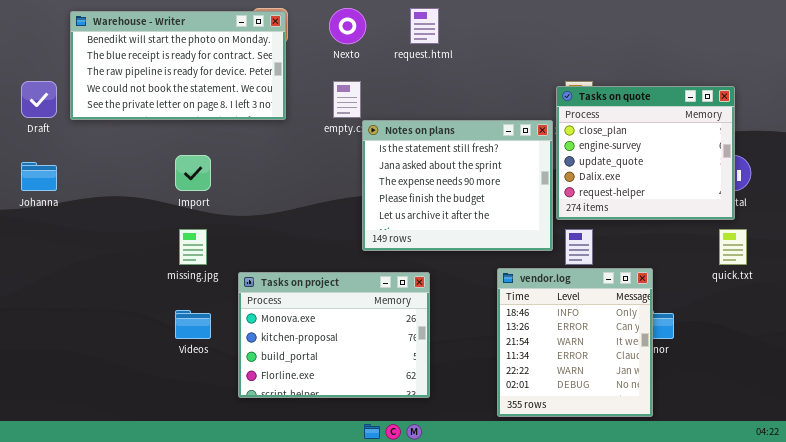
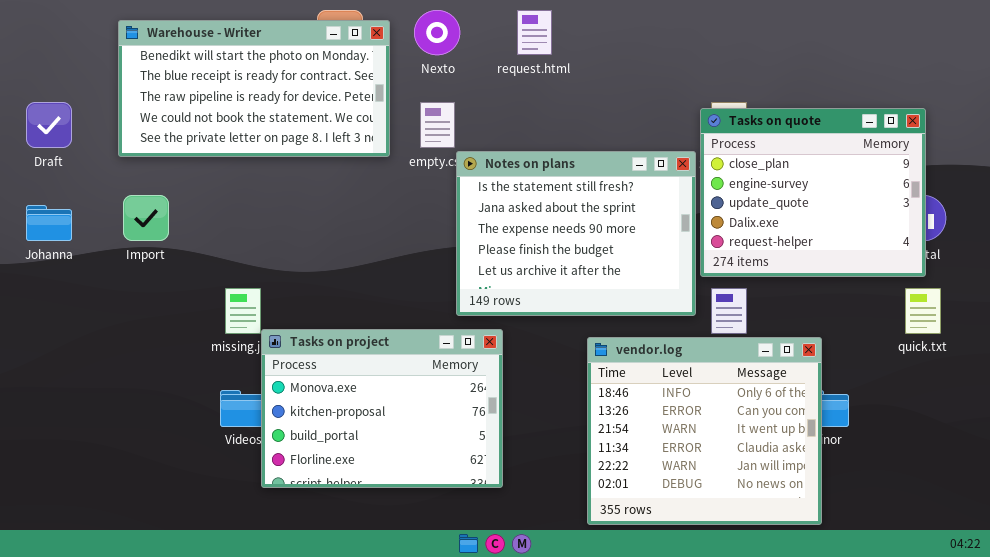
Warehouse - Writer: [70,11,286,120] -> [118,20,390,157], moved
Import: [175,155,211,191] -> [123,195,169,241], moved
vendor.log: [497,268,653,417] -> [587,337,822,525], resized
Tasks on project: [238,272,430,398] -> [261,329,503,488], moved

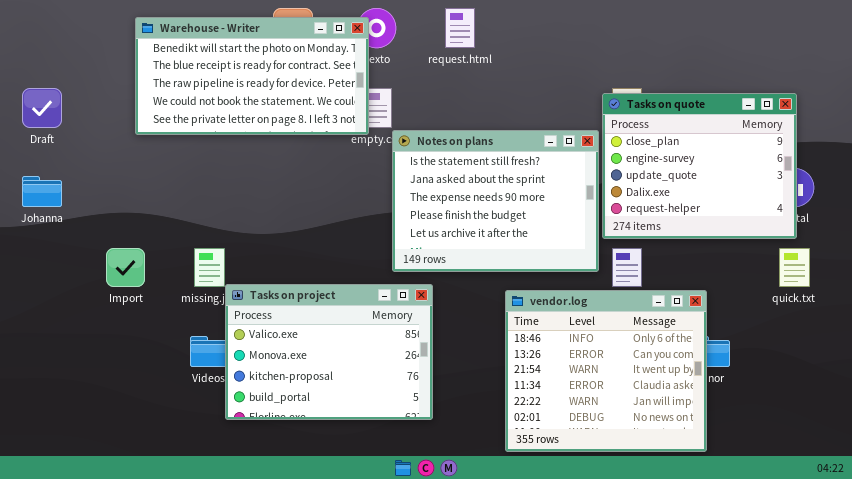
Warehouse - Writer: [118,20,390,157] -> [135,17,369,135], moved
Import: [123,195,169,241] -> [106,248,145,287], moved
Tasks on project: [261,329,503,488] -> [225,284,433,420], scrolled up 1 row

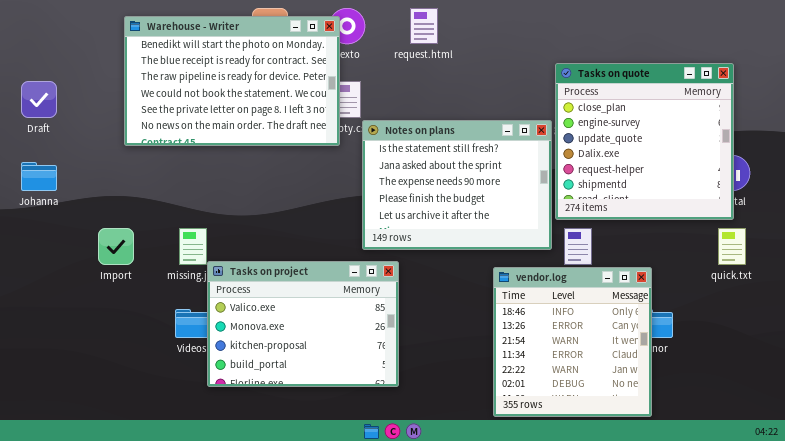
Warehouse - Writer: [135,17,369,135] -> [124,16,340,146], resized
Tasks on quote: [602,93,797,239] -> [555,63,734,220], resized
vendor.log: [505,290,707,452] -> [493,267,652,417], resized

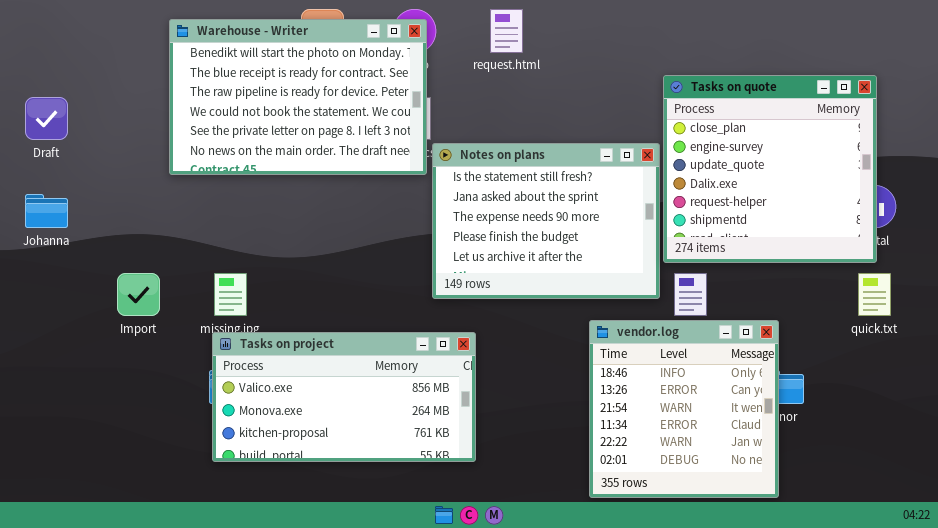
Warehouse - Writer: [124,16,340,146] -> [169,19,427,175], moved
Tasks on project: [207,261,399,387] -> [212,332,476,462], resized

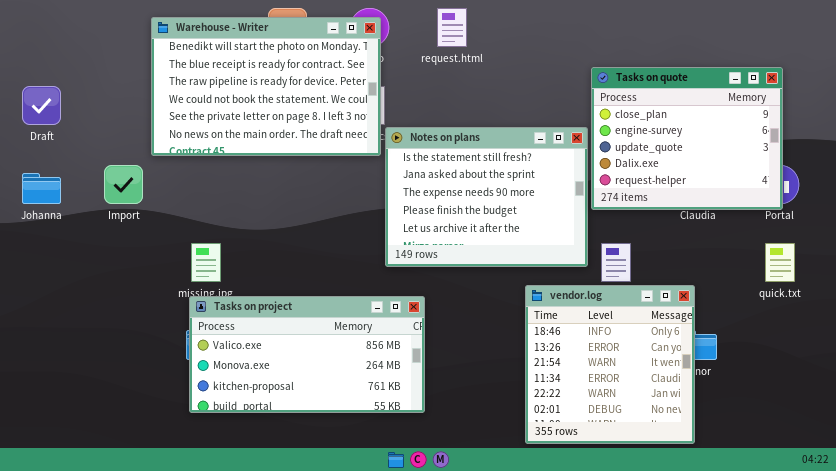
Tasks on quote: [663,75,877,263] -> [591,67,783,210], resized
Import: [117,273,160,316] -> [104,165,143,204], moved

